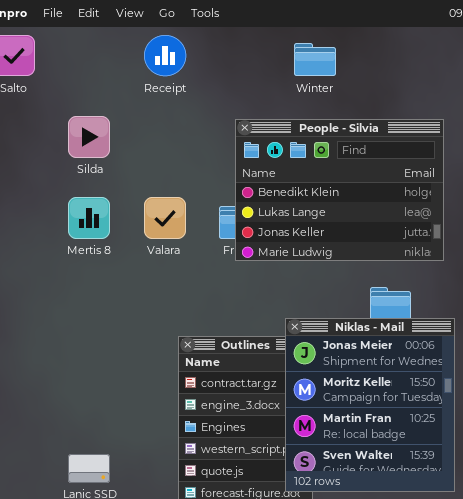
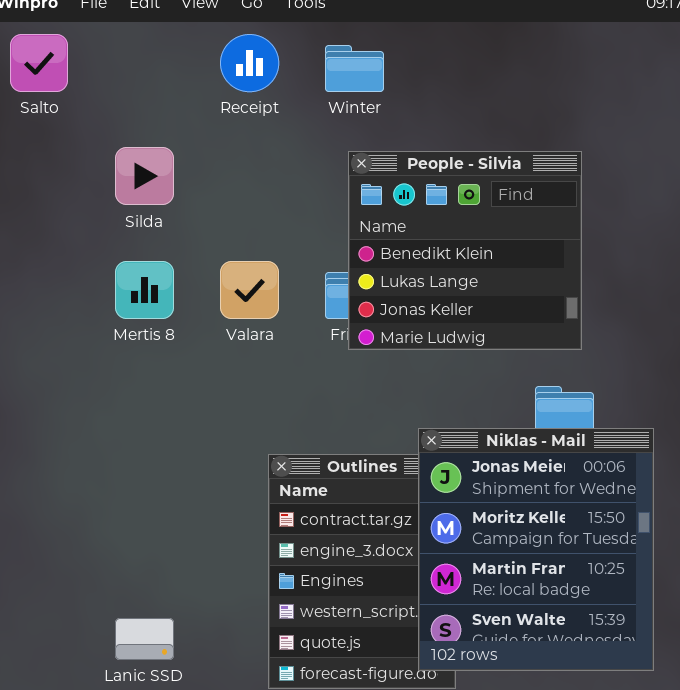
Winter: [294,43,336,76] -> [325,45,384,92], moved
People - Silvia: [235,119,444,261] -> [348,151,582,350], resized

